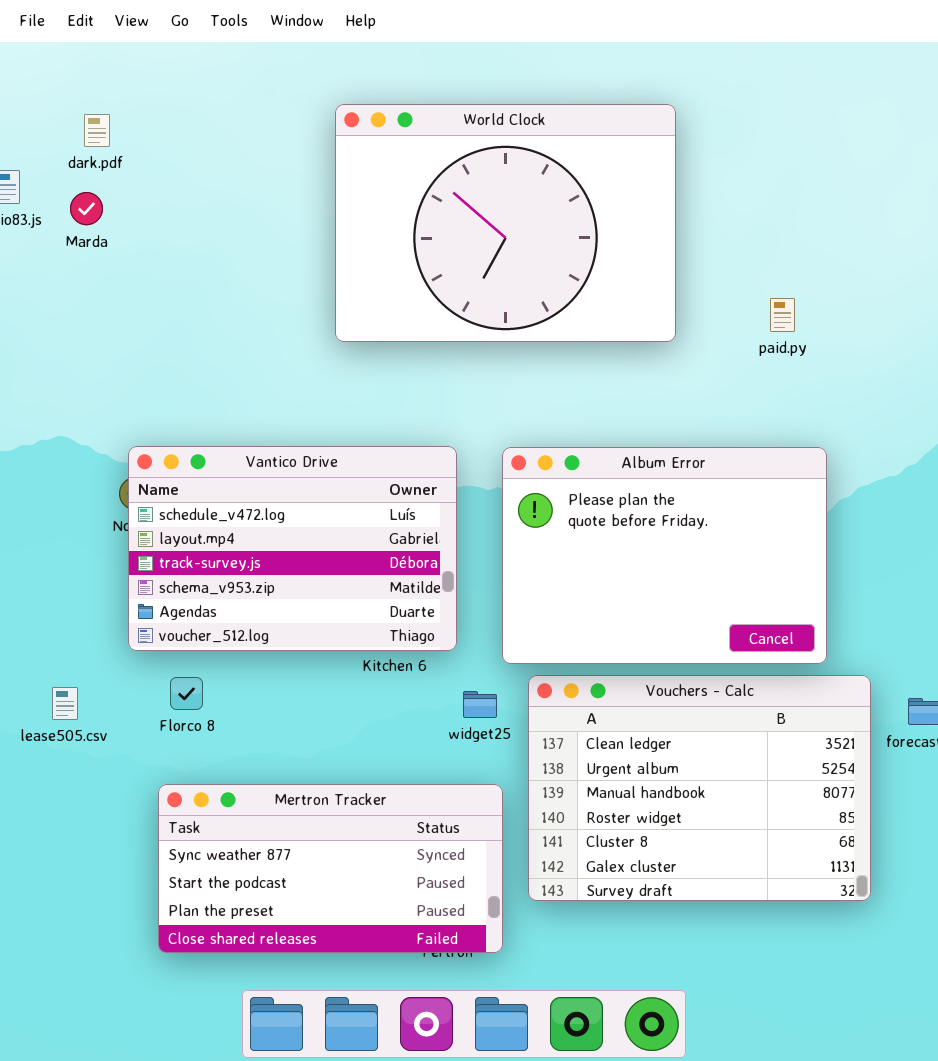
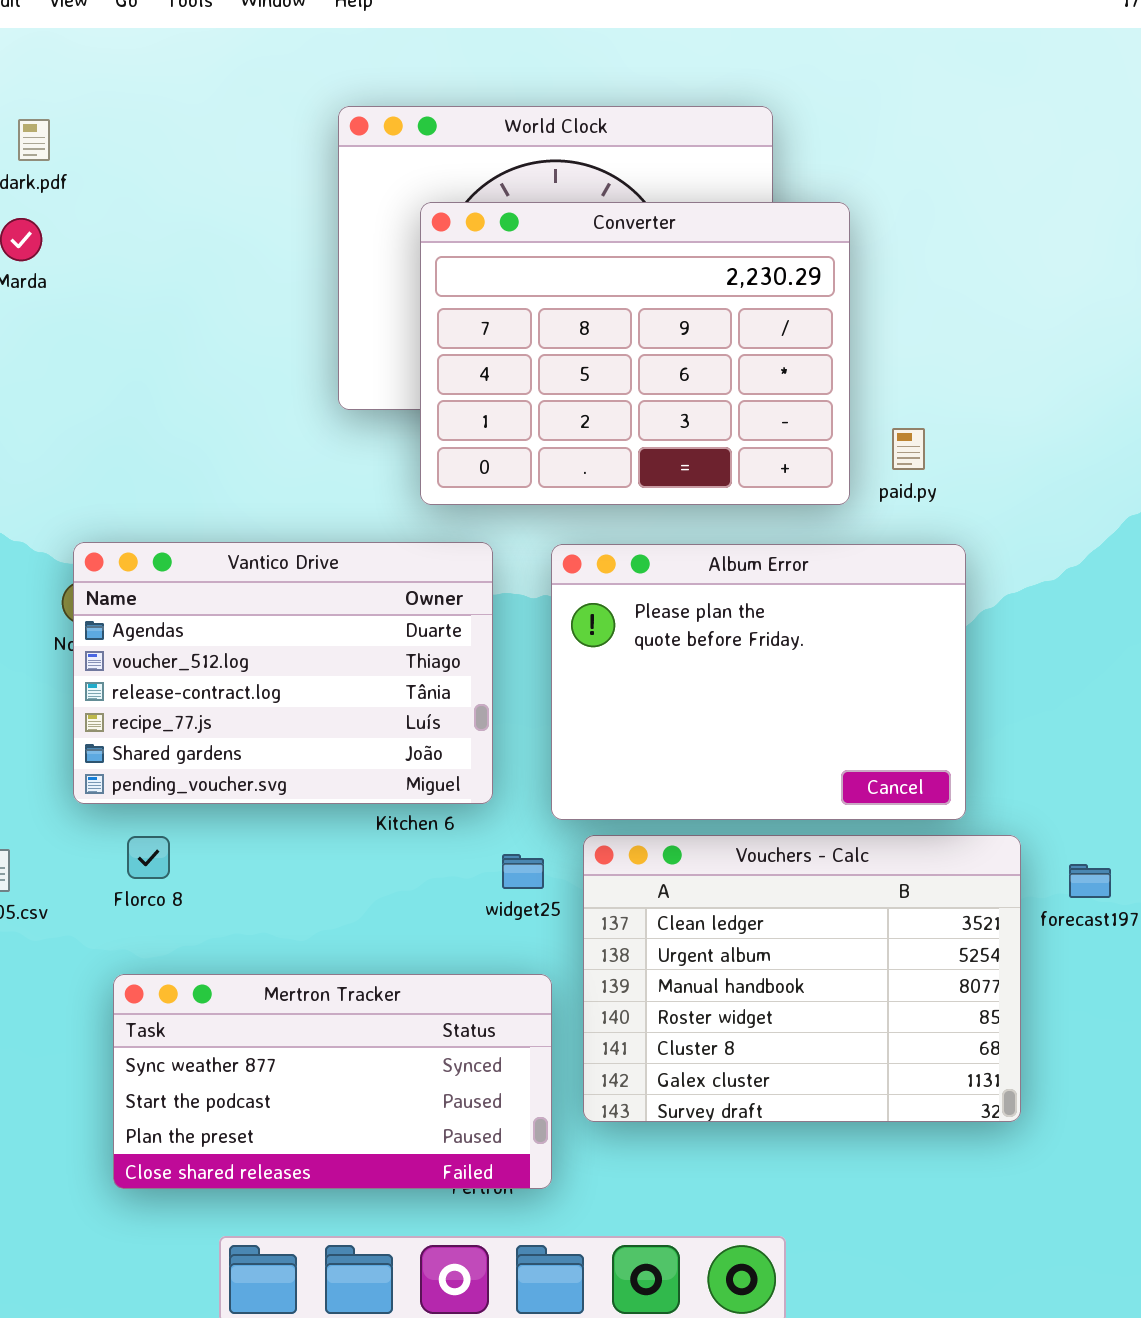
Converter: none -> [420,202,850,505], opened
paid.py: [770,298,795,332] -> [892,428,925,470], moved
Vantico Drive: [128,446,457,651] -> [73,542,493,804], scrolled down 4 rows

